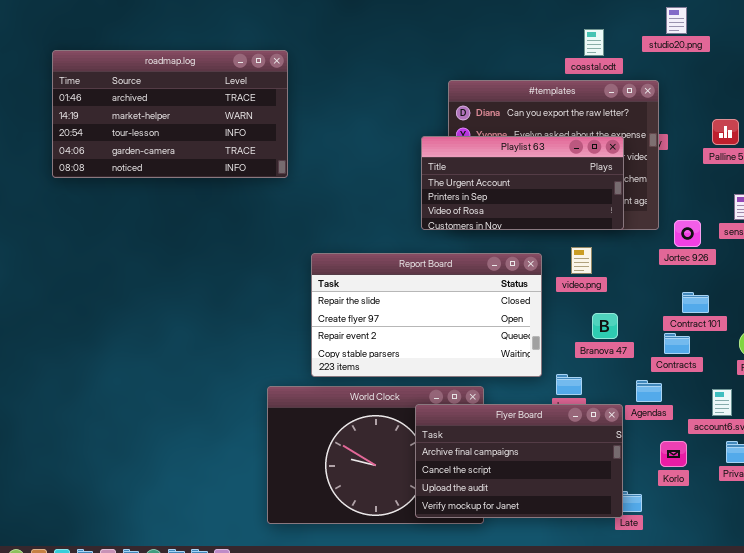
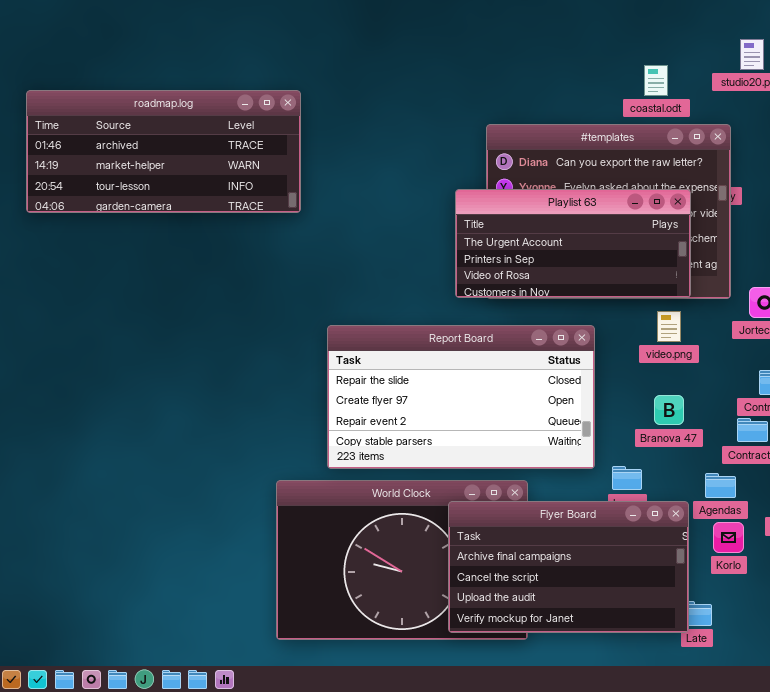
roadmap.log: [52,50,288,178] -> [26,90,301,213], resized
video.png: [571,247,592,274] -> [657,311,681,342], moved
Korlo: [660,441,687,467] -> [713,522,744,553], moved

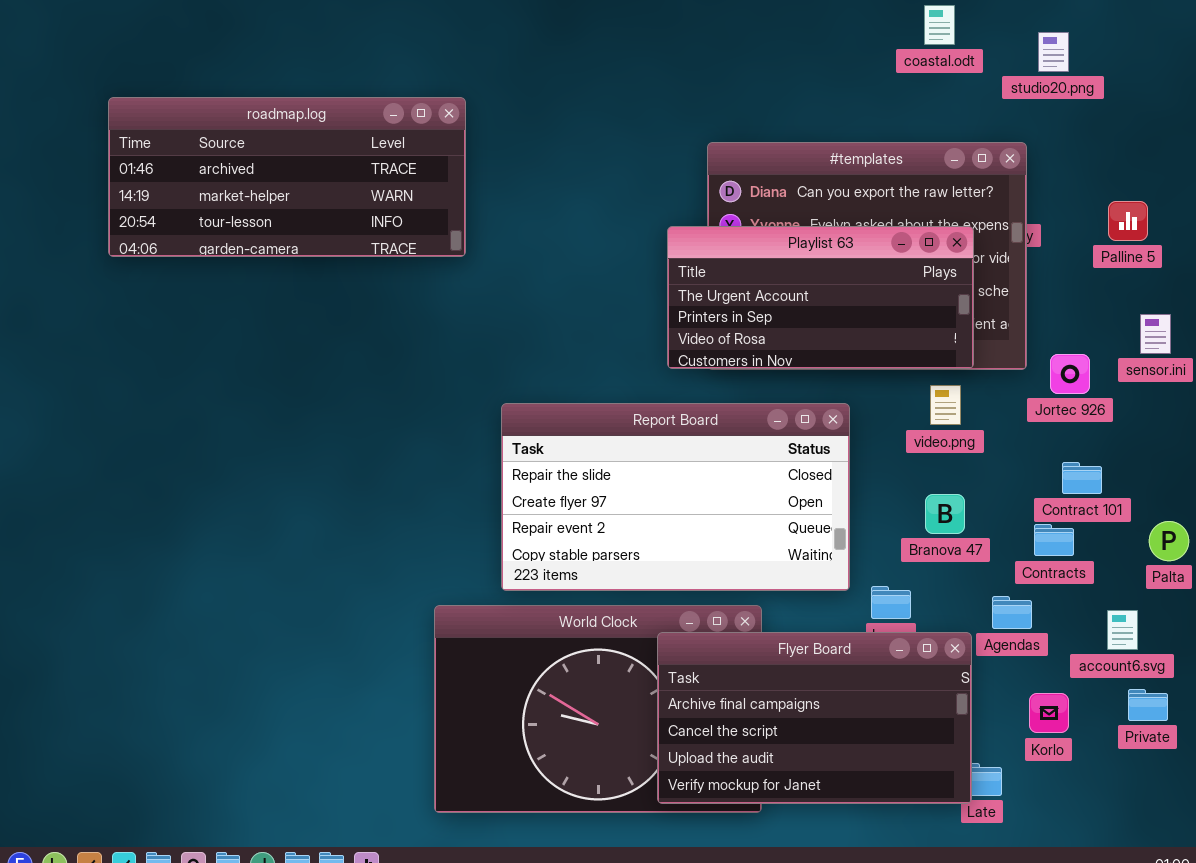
coastal.odt: [644,65,668,96] -> [924,5,955,45], moved
Korlo: [713,522,744,553] -> [1029,693,1069,733], moved

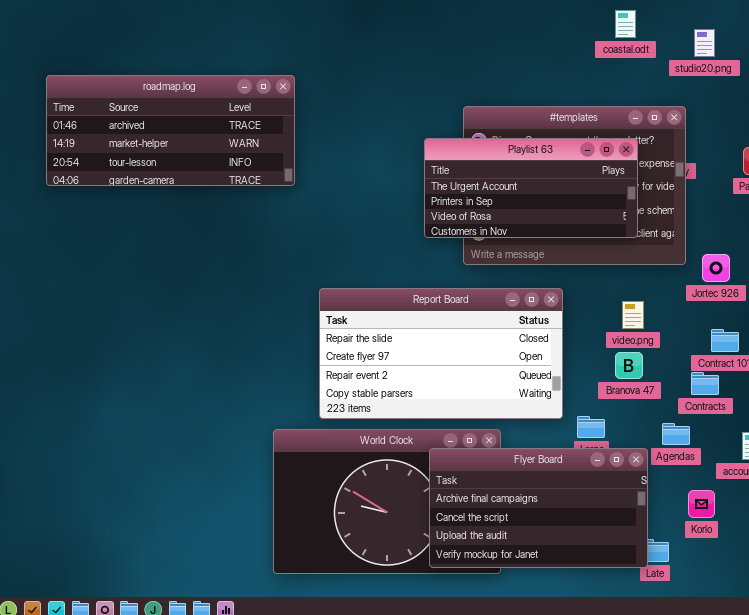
Playlist 63: [667,226,974,369] -> [424,138,638,238], moved
video.png: [930,385,961,425] -> [622,301,644,329], moved

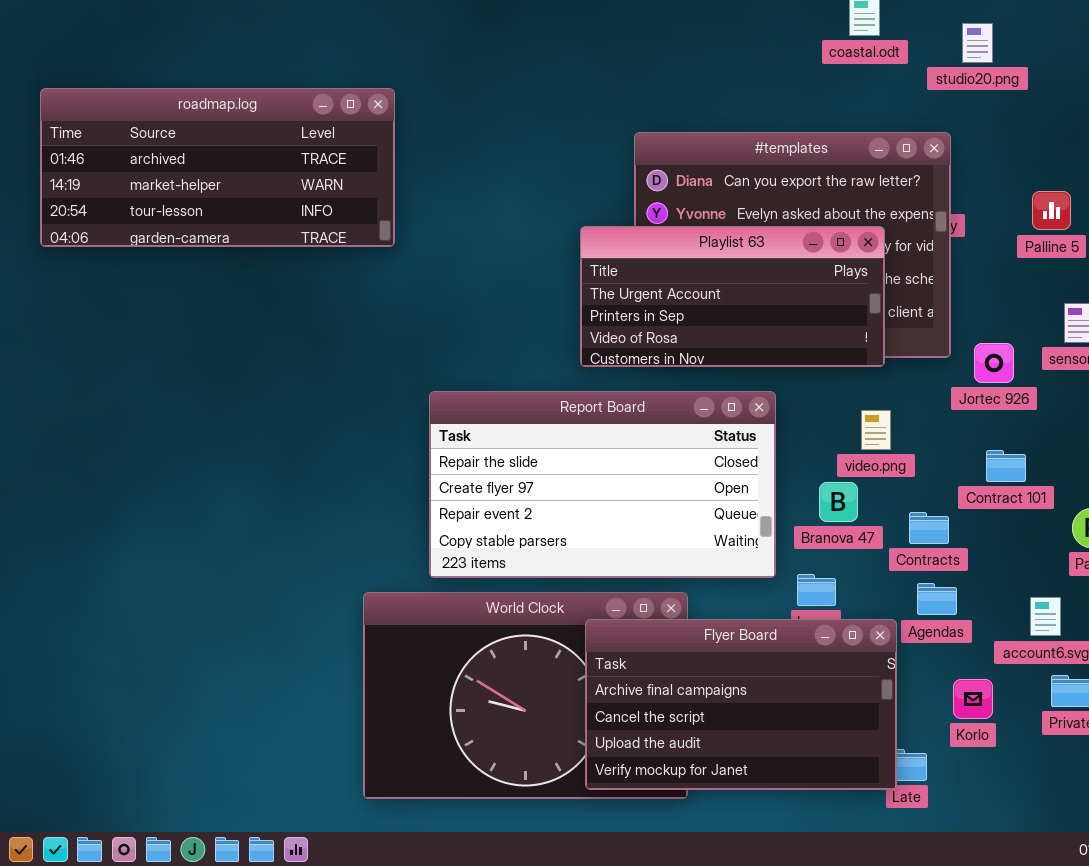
Playlist 63: [424,138,638,238] -> [580,226,885,367], moved
Branova 47: [615,352,643,379] -> [819,482,858,522], moved
Contracts: [691,372,719,395] -> [909,512,949,544], moved

